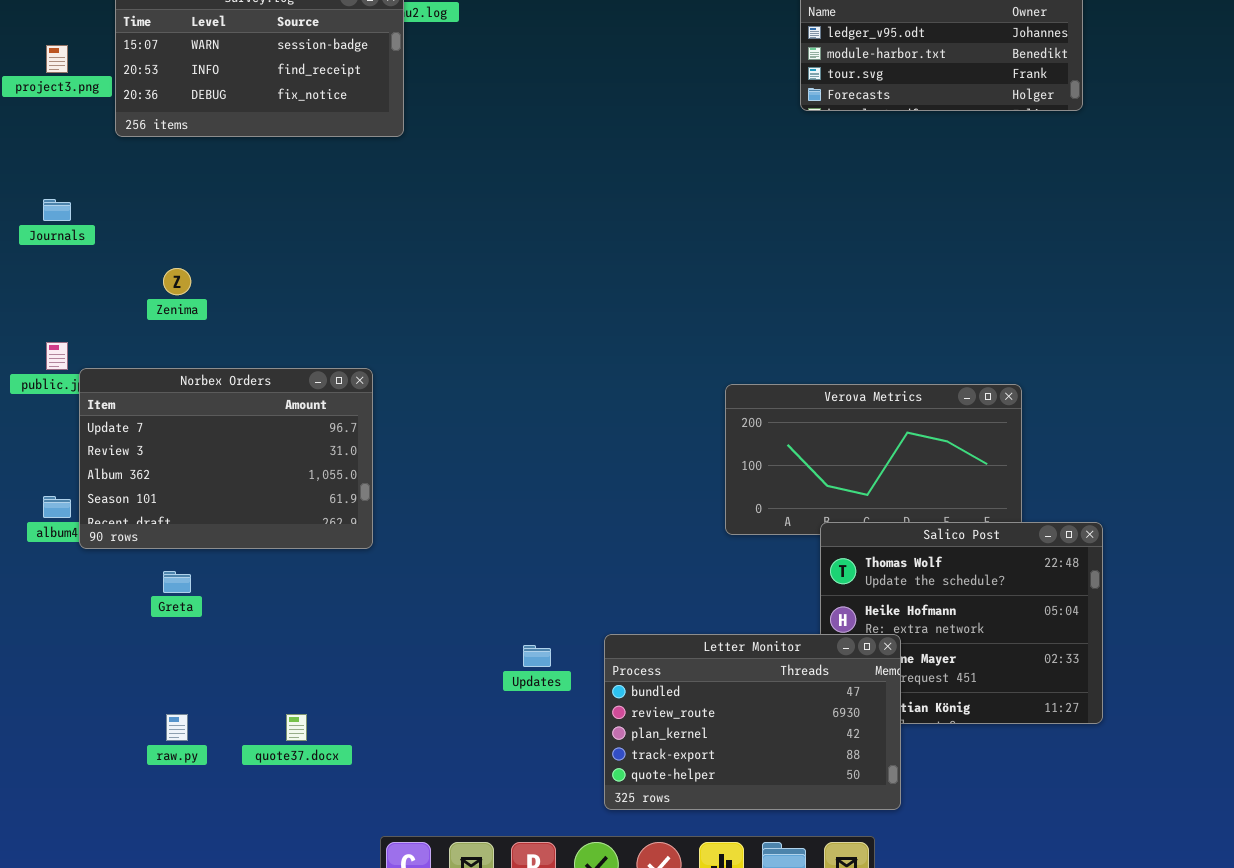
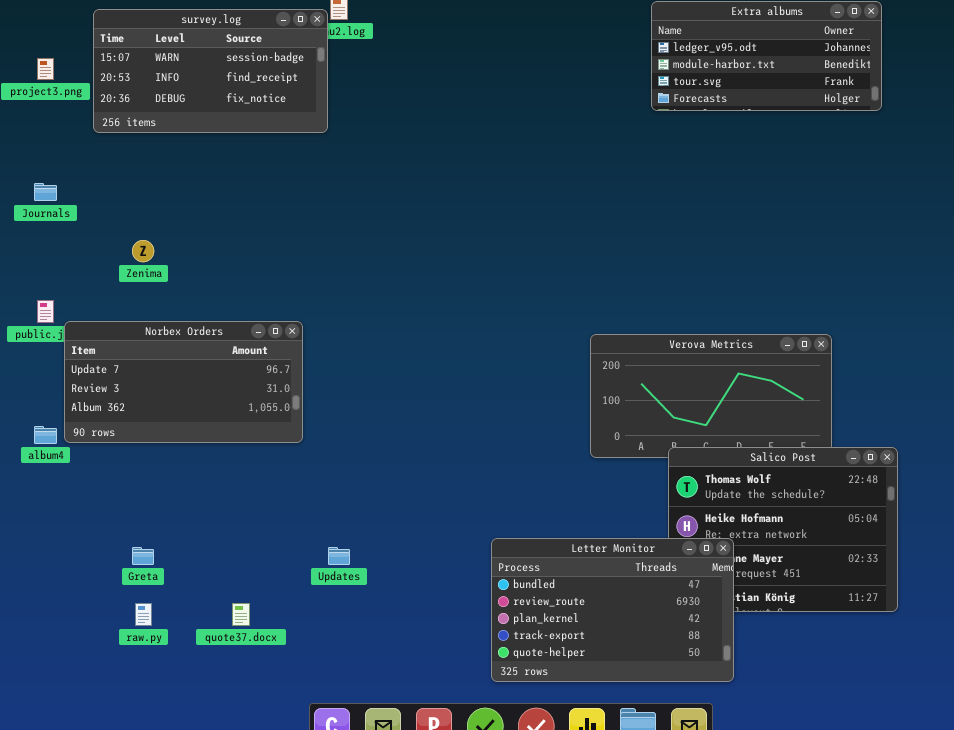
Norbex Orders: [79,368,373,549] -> [64,321,303,443], resized
Greta: [163,571,191,593] -> [132,547,154,565], moved
Updates: [523,645,551,667] -> [328,547,350,565], moved

